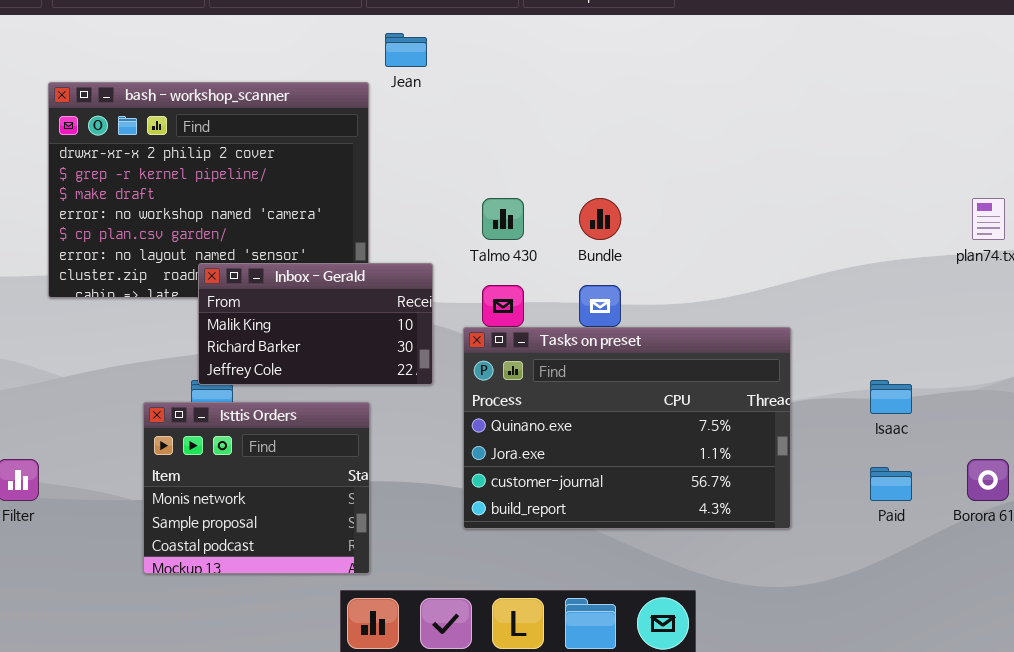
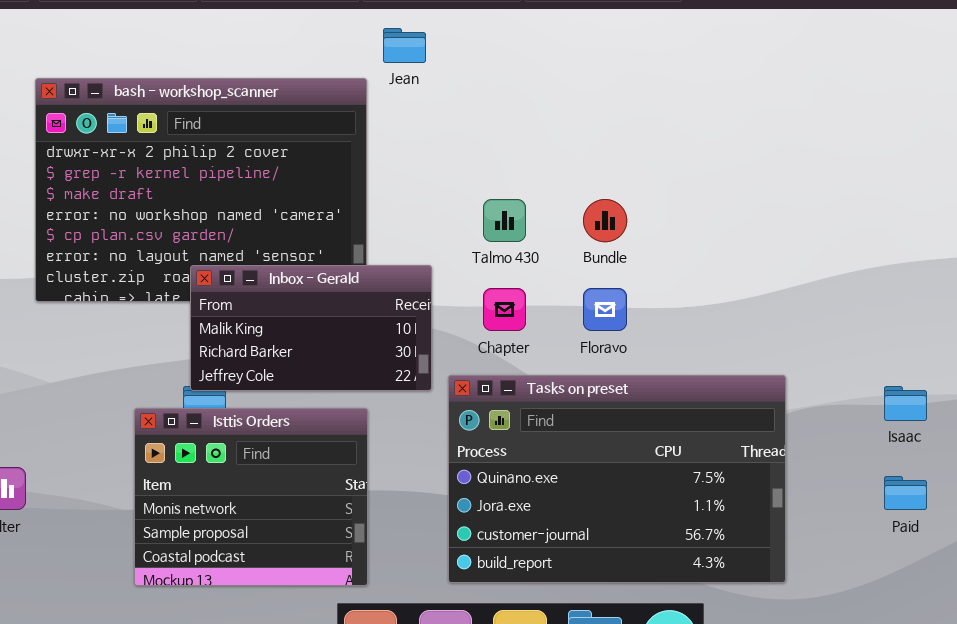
Tasks on preset: [463,327,791,529] -> [448,375,786,583], moved

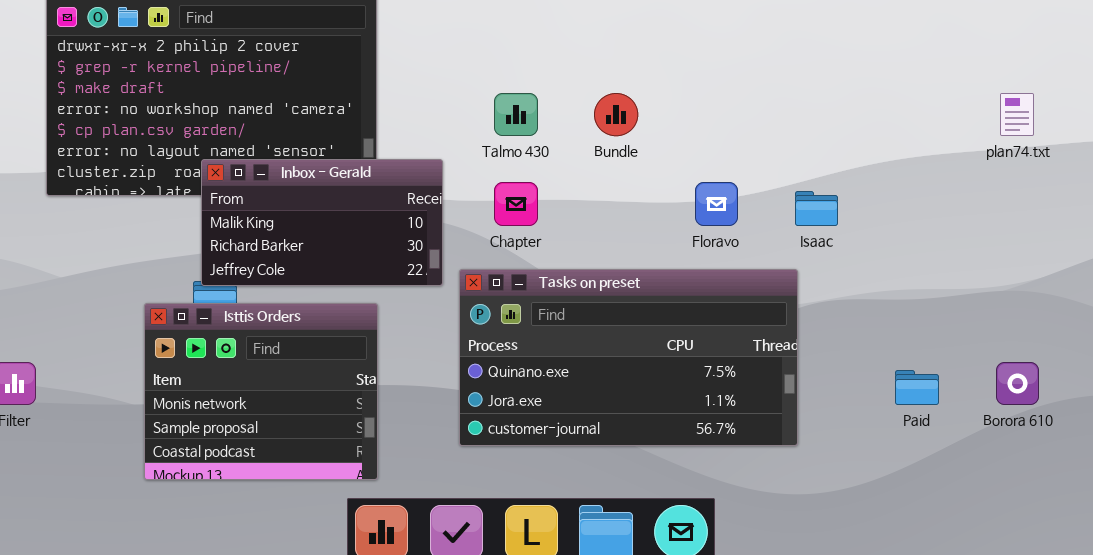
Floravo: [583,288,627,331] -> [695,182,738,226], moved
Tasks on preset: [448,375,786,583] -> [459,269,798,446], resized
Isaac: [884,386,927,421] -> [795,191,838,226], moved

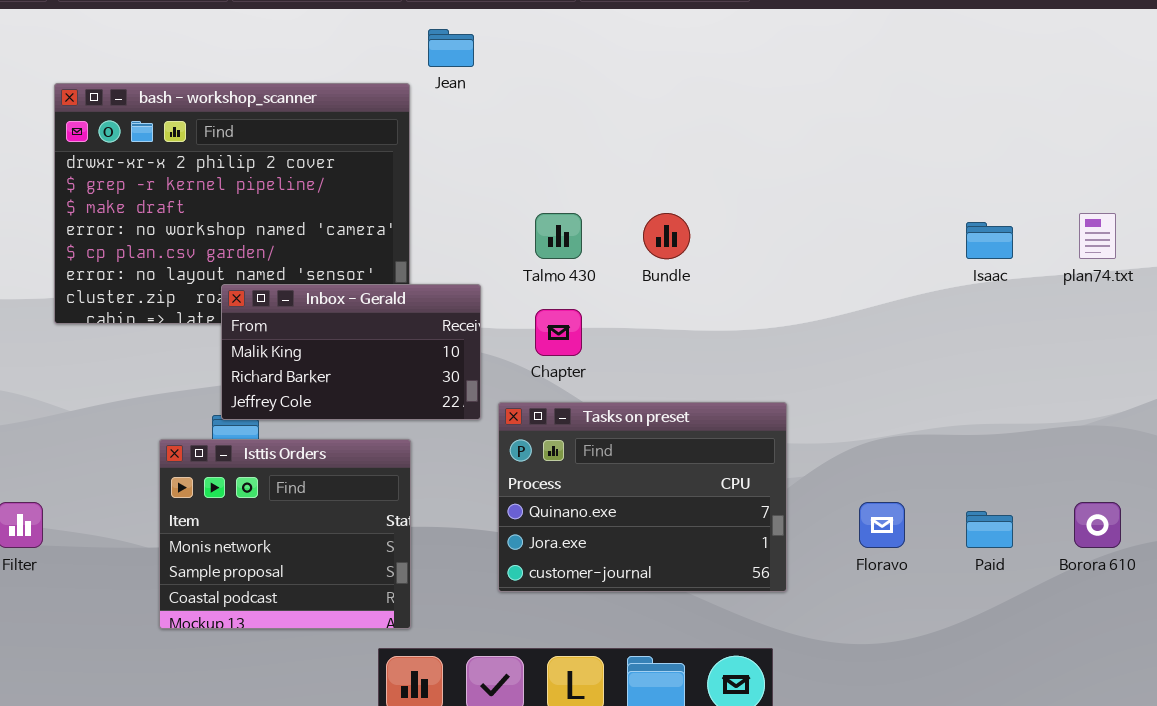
Floravo: [695,182,738,226] -> [859,502,905,548], moved
Isaac: [795,191,838,226] -> [966,222,1013,259], moved
Tasks on preset: [459,269,798,446] -> [498,402,787,592], resized

